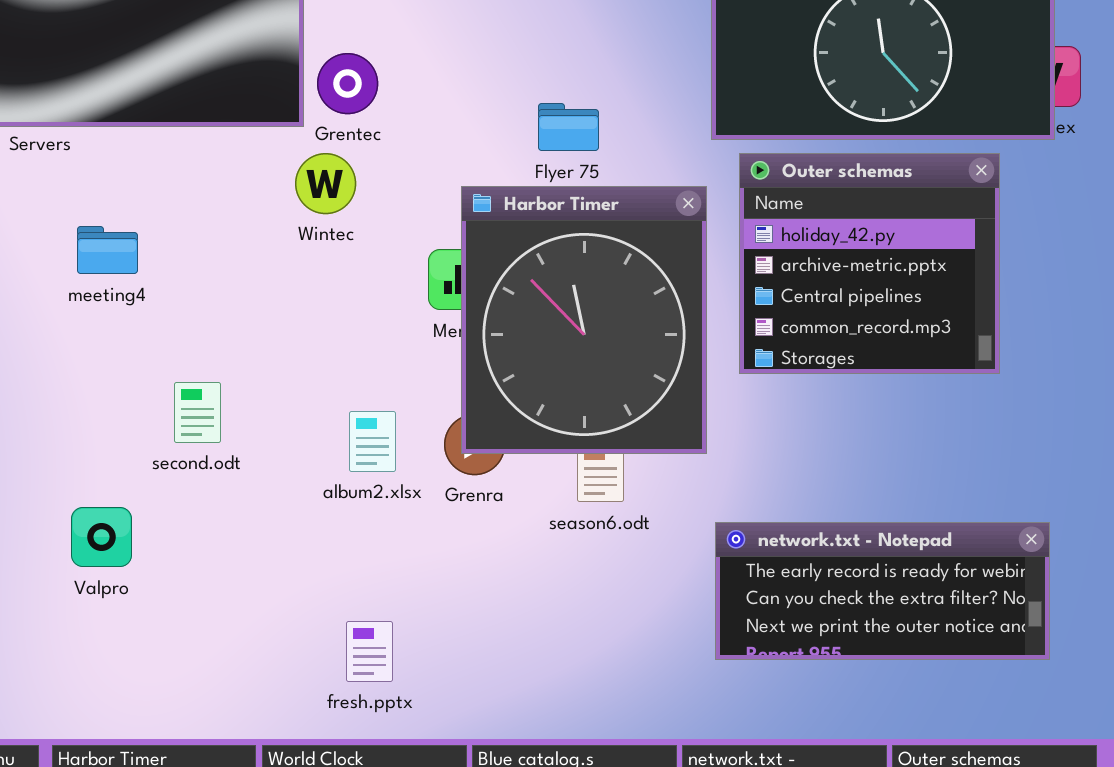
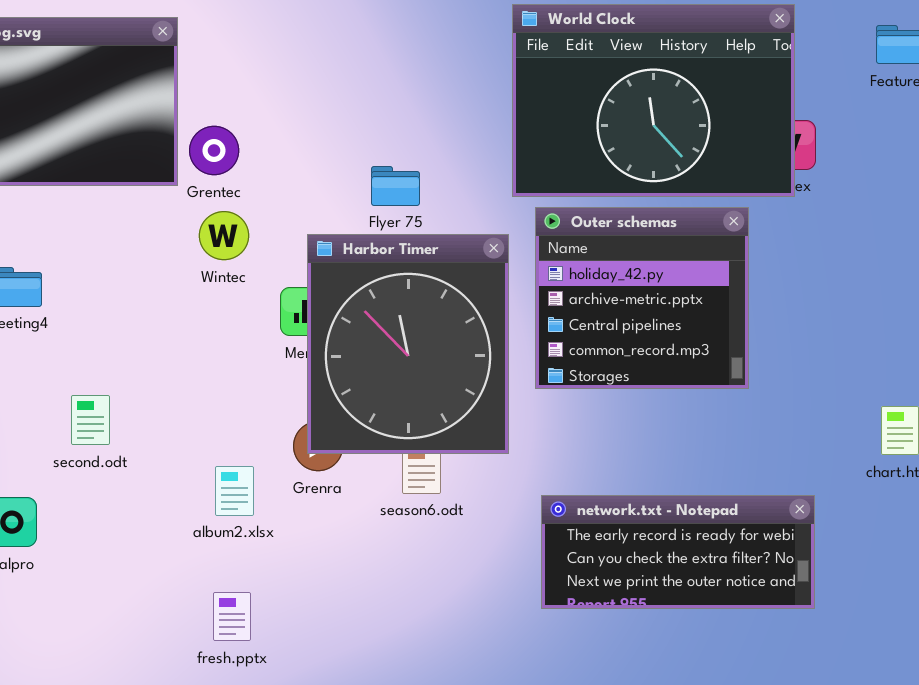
Wintec: [295,153,356,214] -> [199,211,249,260], moved
album2.xlsx: [349,411,396,472] -> [215,466,254,516], moved
network.txt - Notepad: [715,522,1050,660] -> [541,495,815,609], moved

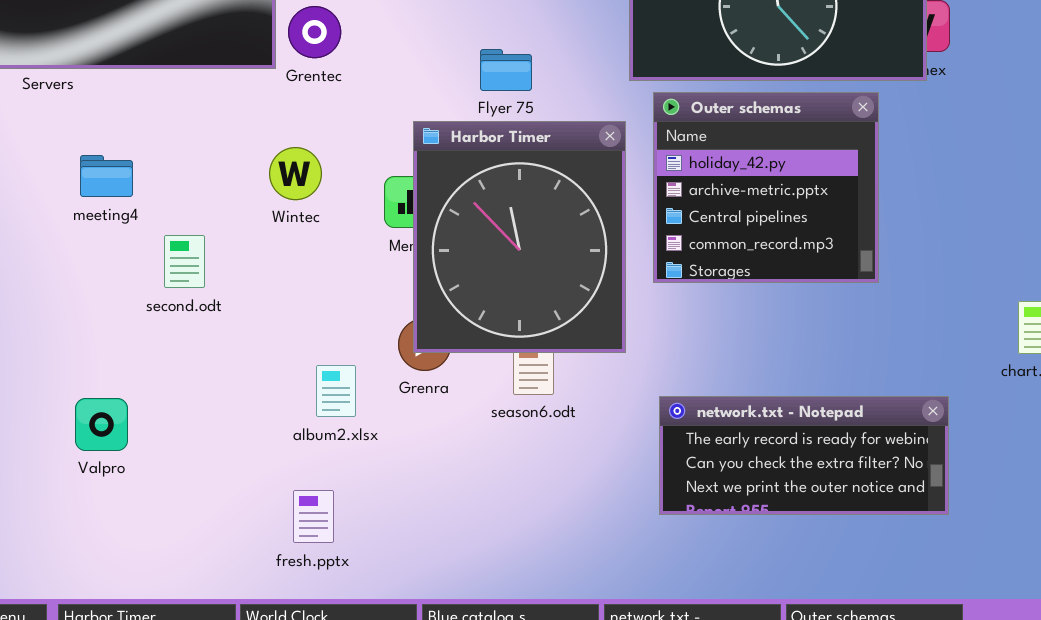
Wintec: [199,211,249,260] -> [269,147,322,200], moved
second.odt: [71,395,110,445] -> [164,235,205,288], moved
fresh.pptx: [213,592,251,641] -> [293,490,334,543], moved

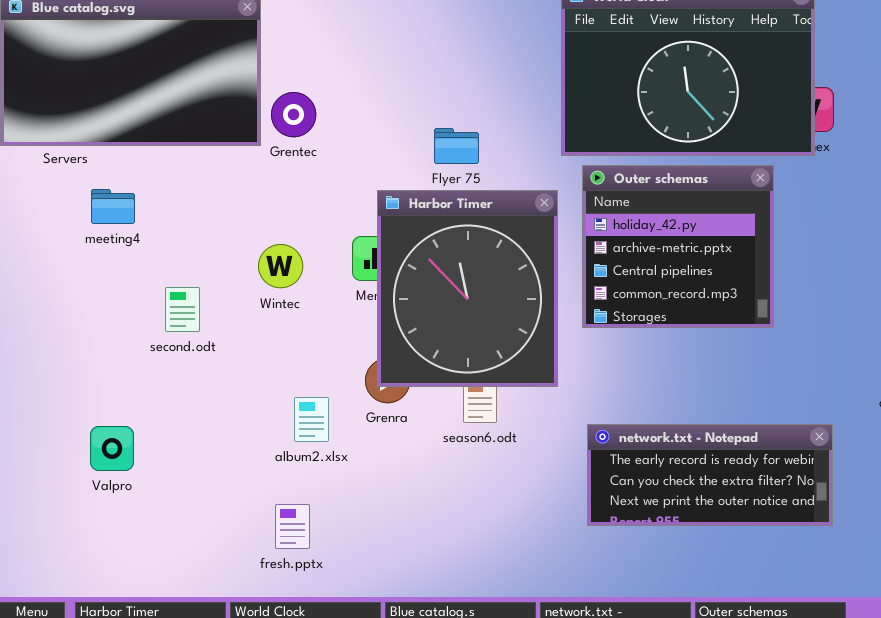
Wintec: [269,147,322,200] -> [258,244,303,288], moved
meeting4: [80,155,133,197] -> [91,189,135,224], moved

